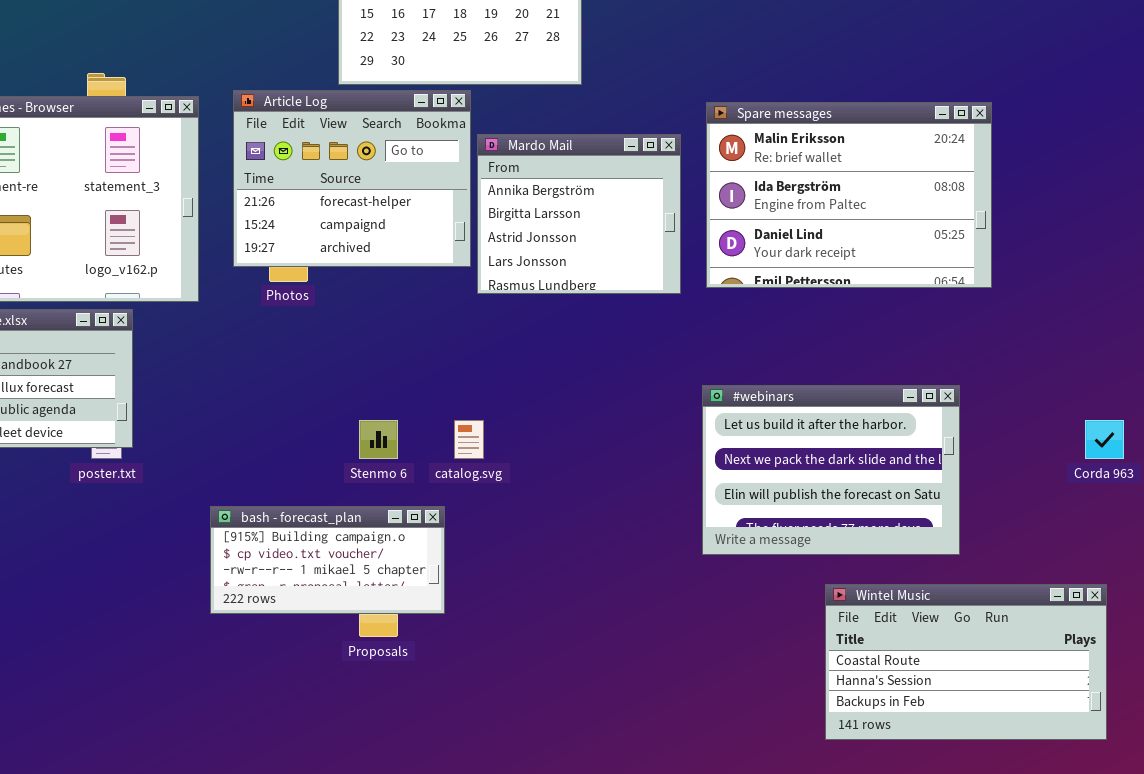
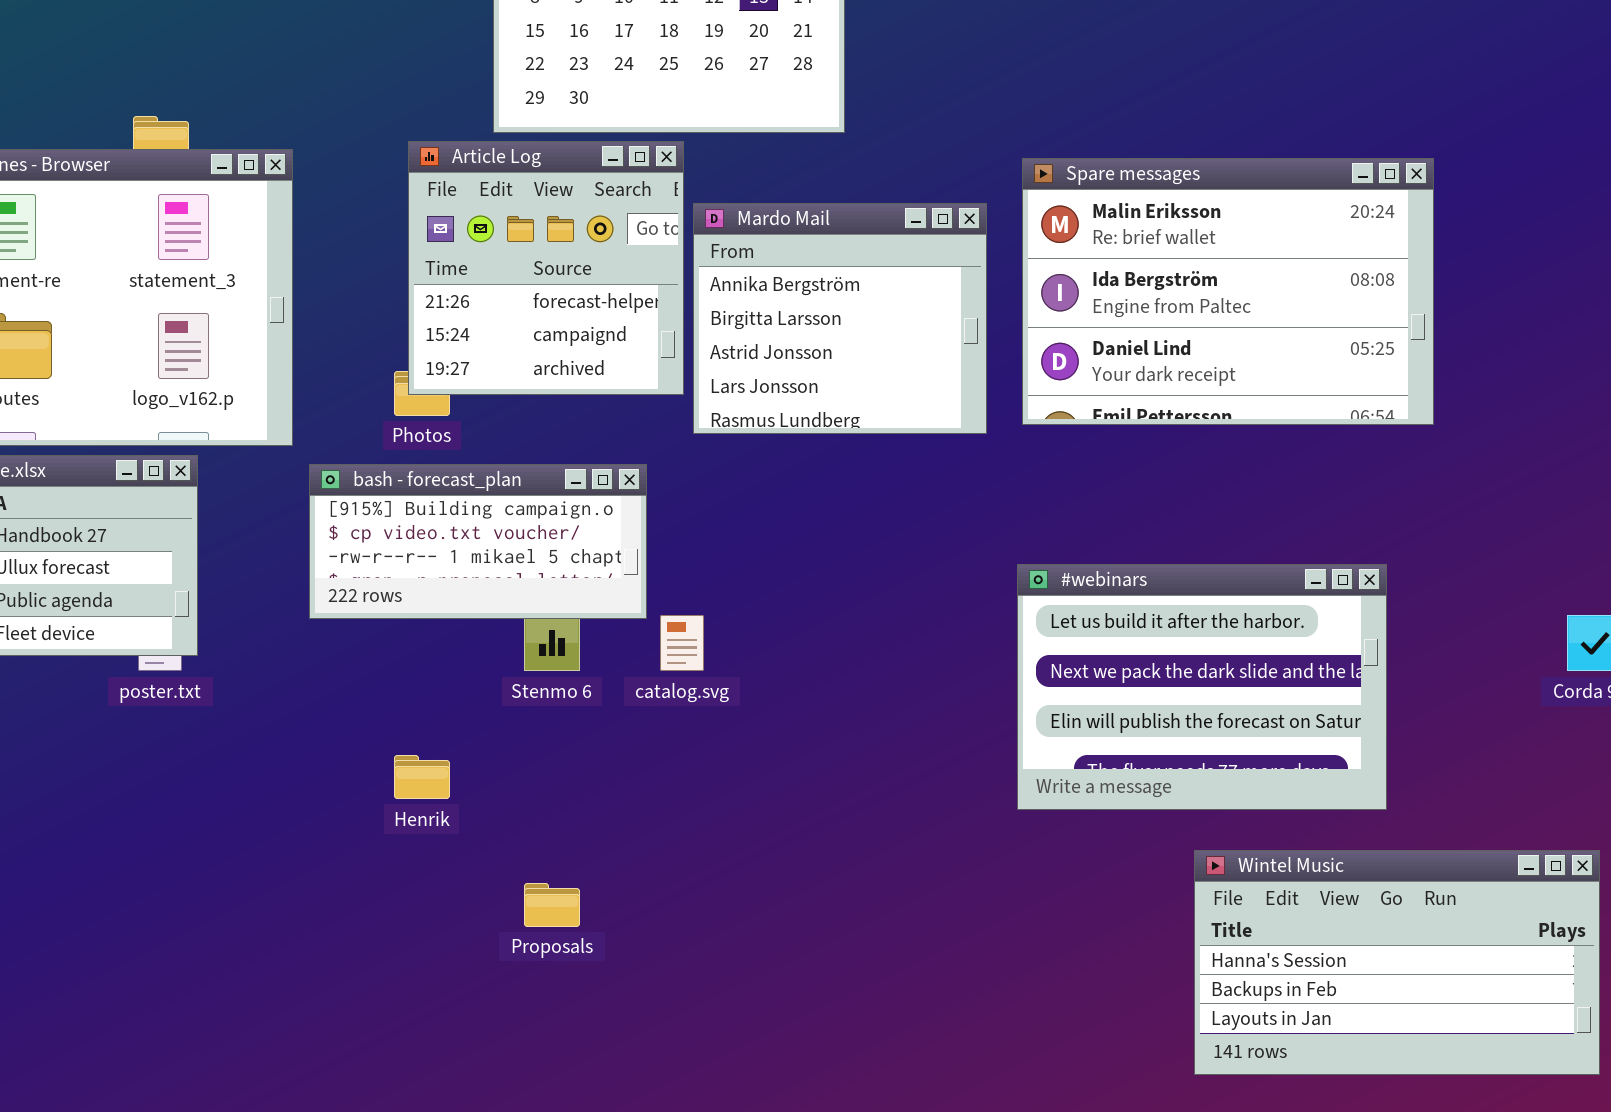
Article Log: [233,90,471,267] -> [408,141,684,395], resized
bash - forecast_plan: [210,506,445,614] -> [309,464,647,619], moved
Wintel Music: [825,584,1107,740] -> [1194,850,1600,1075], scrolled down 1 row

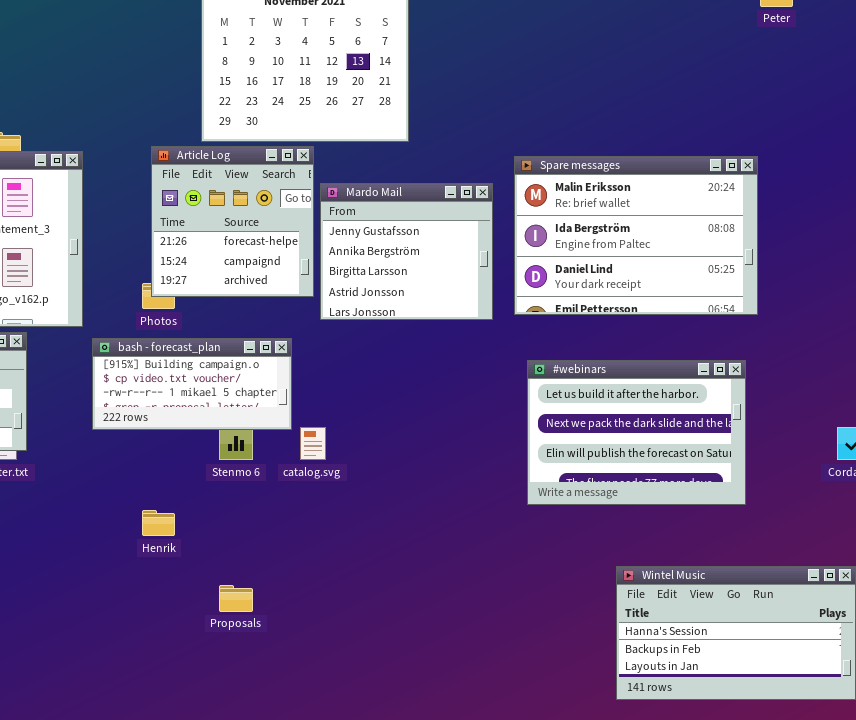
Mardo Mail: [693,203,987,434] -> [320,183,493,320], scrolled up 1 row
#webinars: [1017,564,1387,810] -> [527,360,746,505], moved

